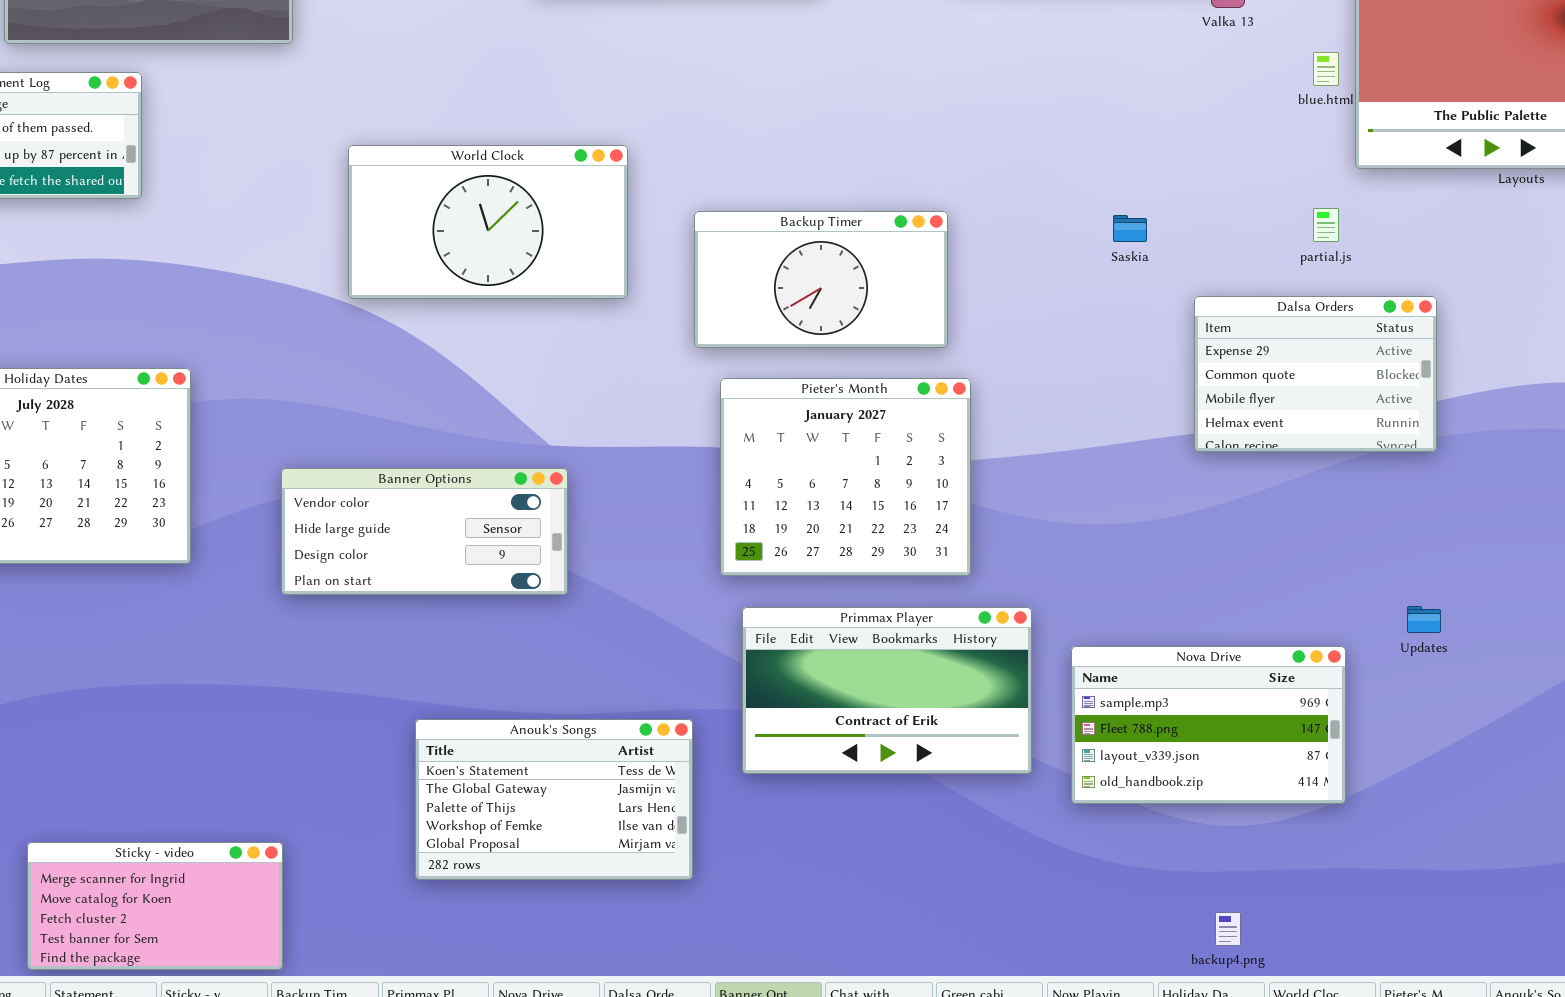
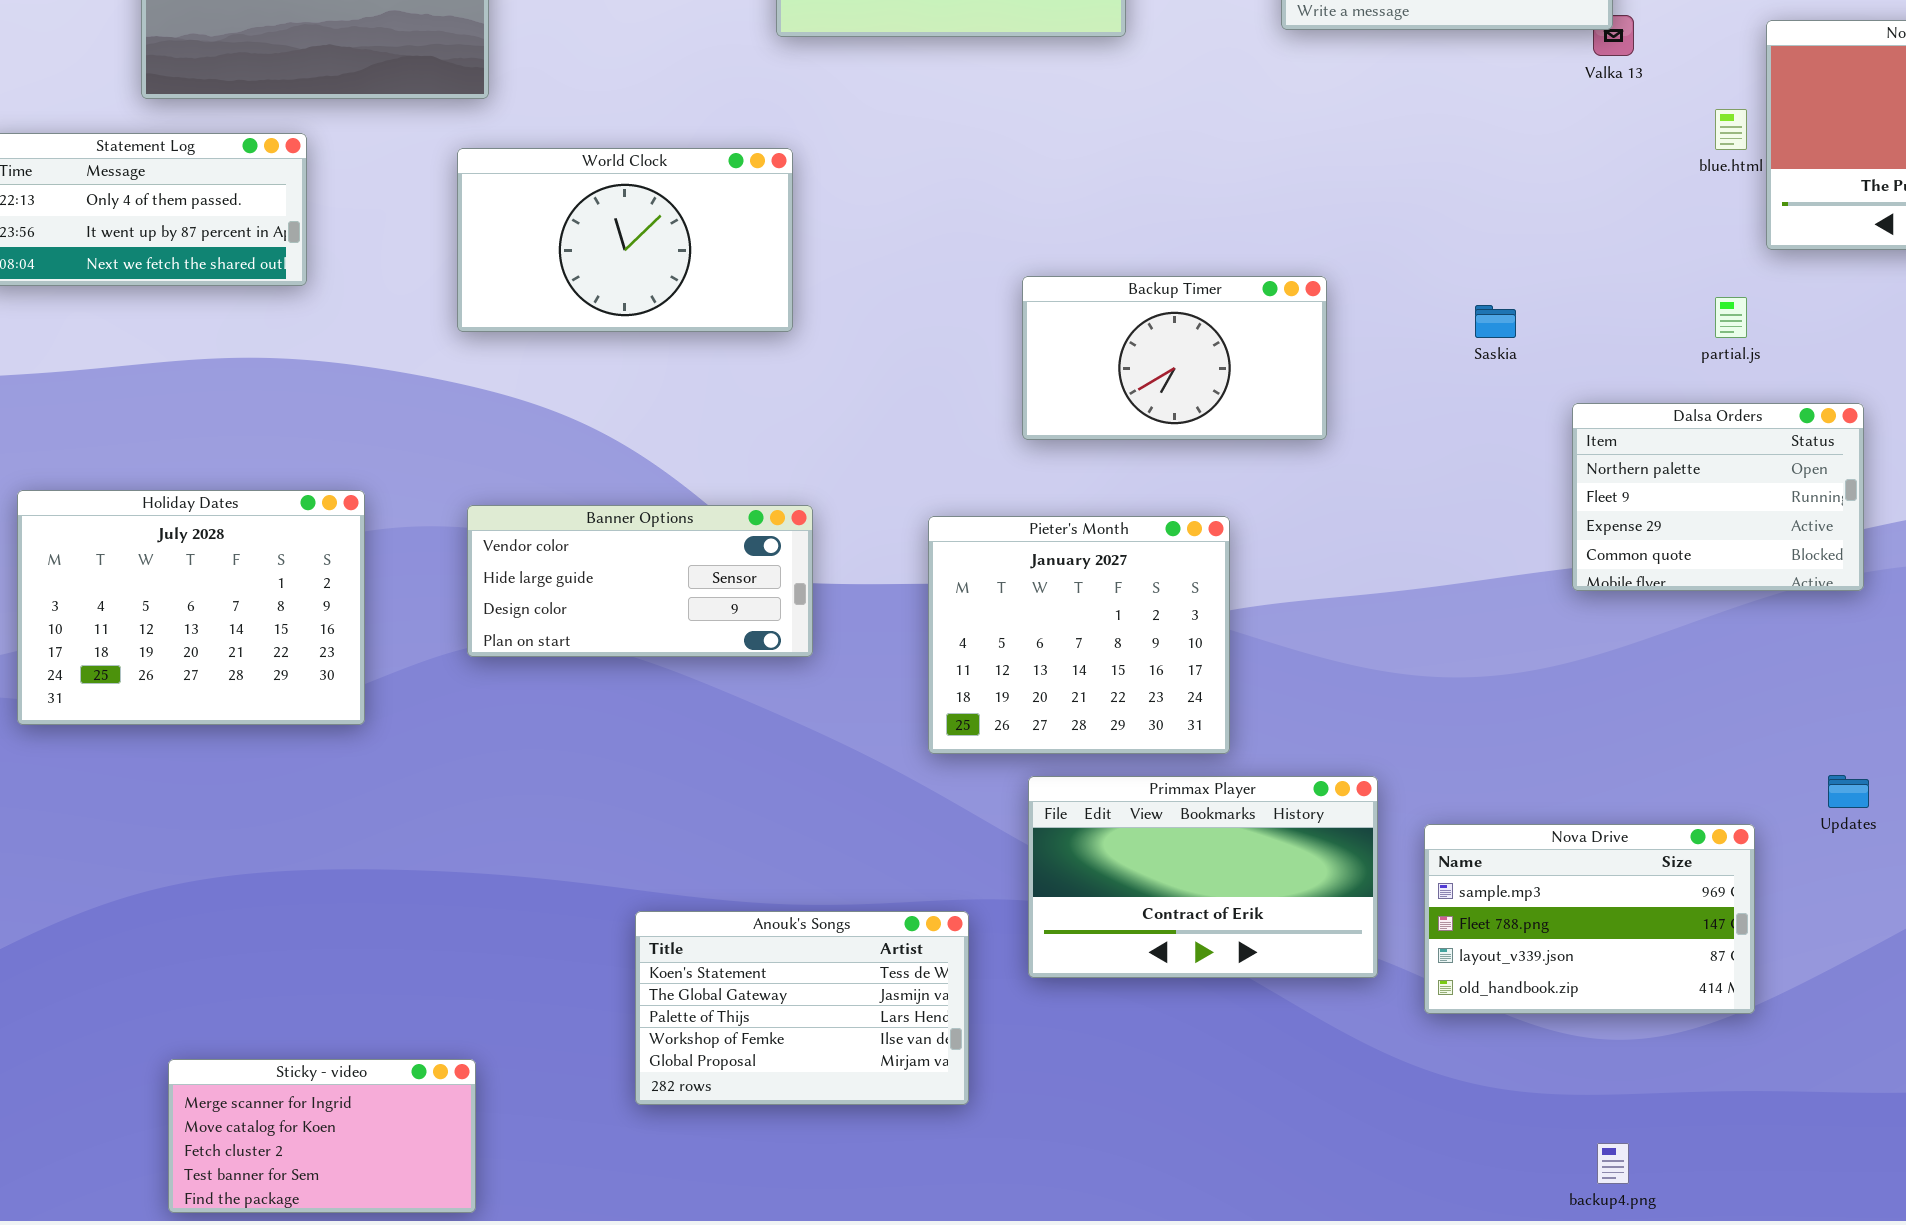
World Clock: [348,145,628,299] -> [457,148,793,332], moved
Backup Timer: [694,211,948,348] -> [1022,276,1327,440], moved
Dalsa Orders: [1194,296,1437,452] -> [1572,403,1864,591], scrolled up 2 rows
Pieter's Month: [720,378,971,576] -> [928,516,1230,754], moved
Banner Options: [281,468,568,595] -> [467,505,813,657], moved

